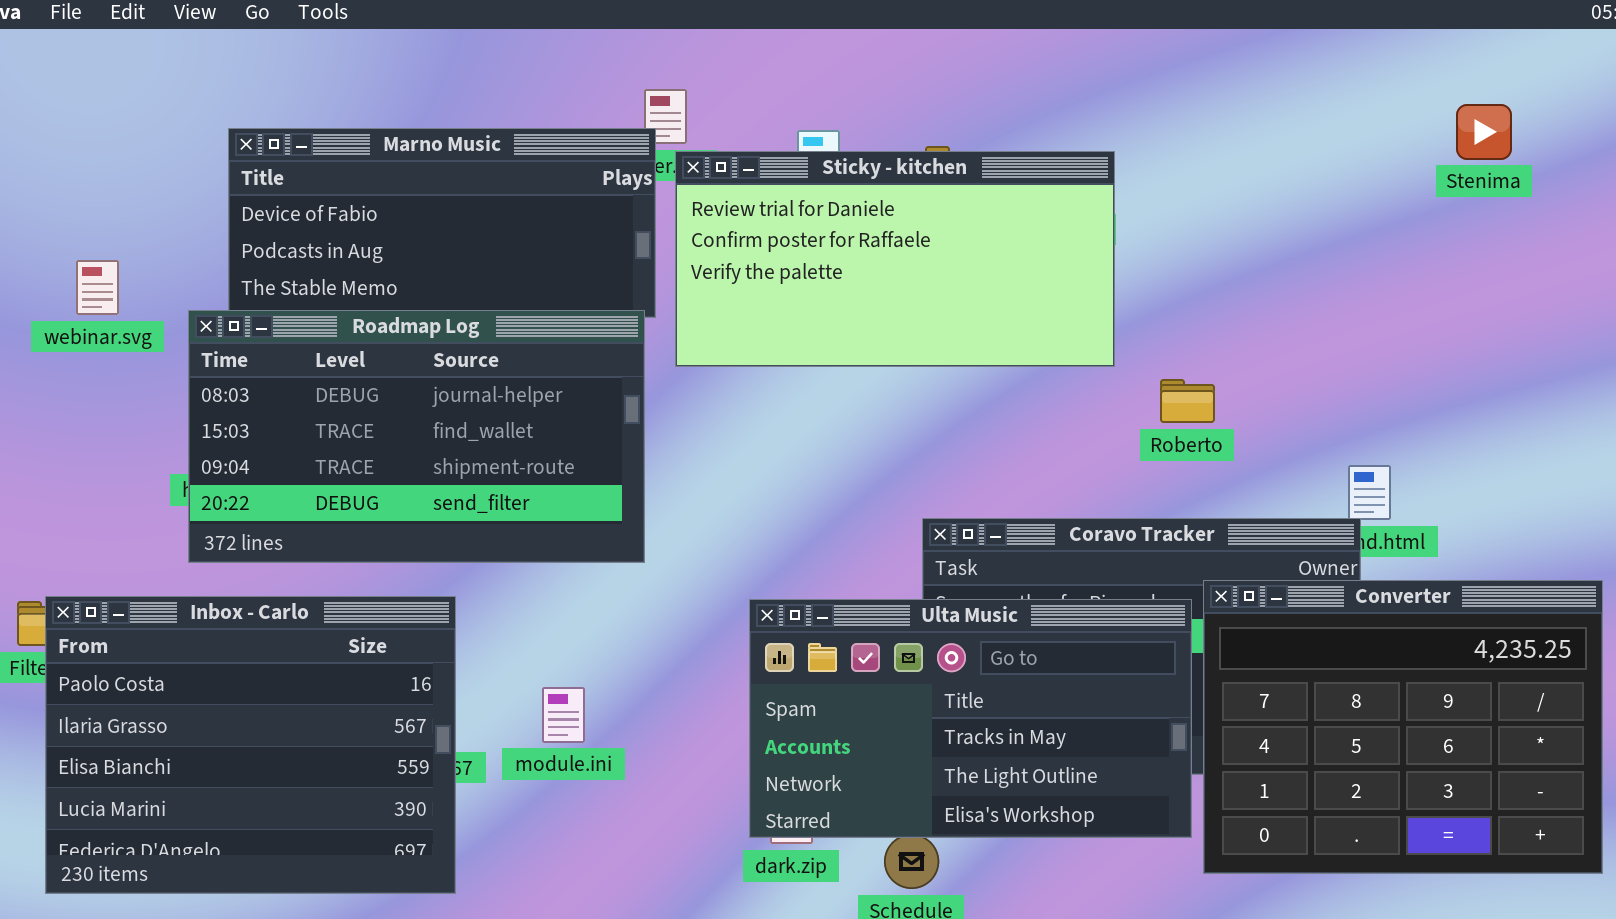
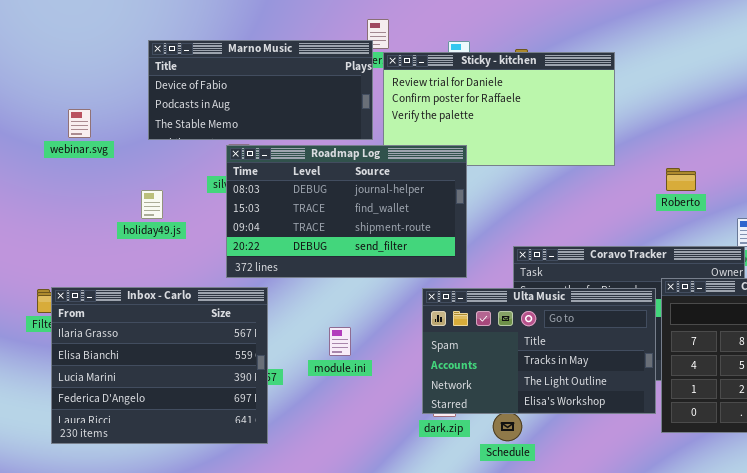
Roadmap Log: [188,310,645,563] -> [226,145,467,278], moved
Roberto: [1160,379,1215,423] -> [666,168,696,191], moved
Inbox - Carlo: [45,596,456,894] -> [51,287,268,444], scrolled down 1 row
module.ini: [542,687,585,743] -> [329,327,351,356], moved

